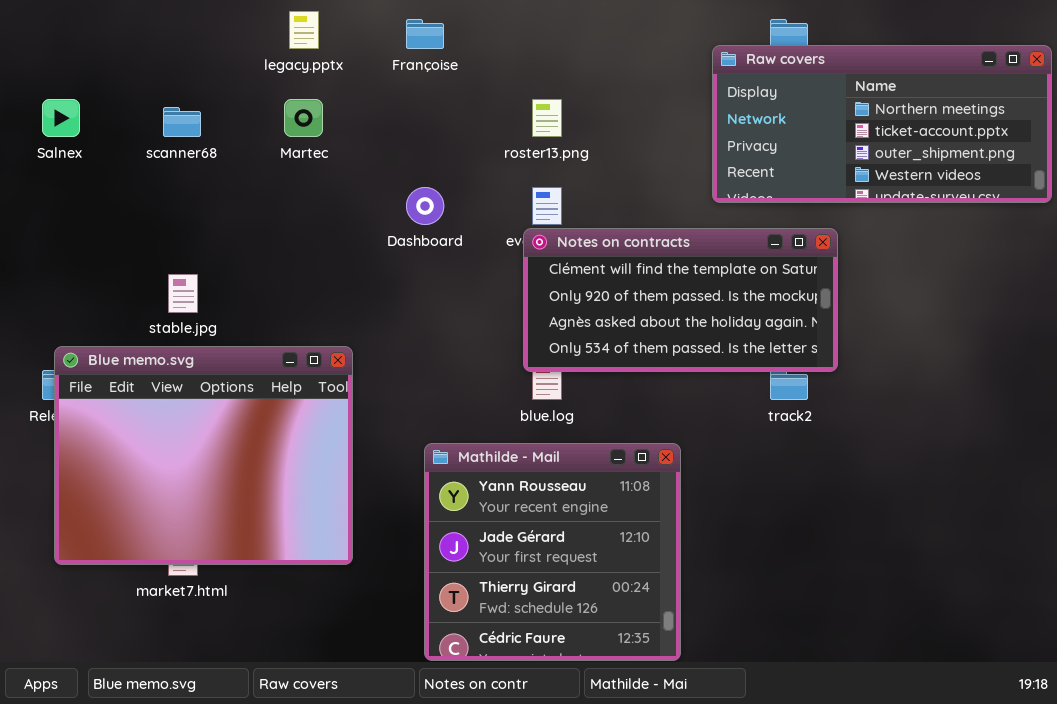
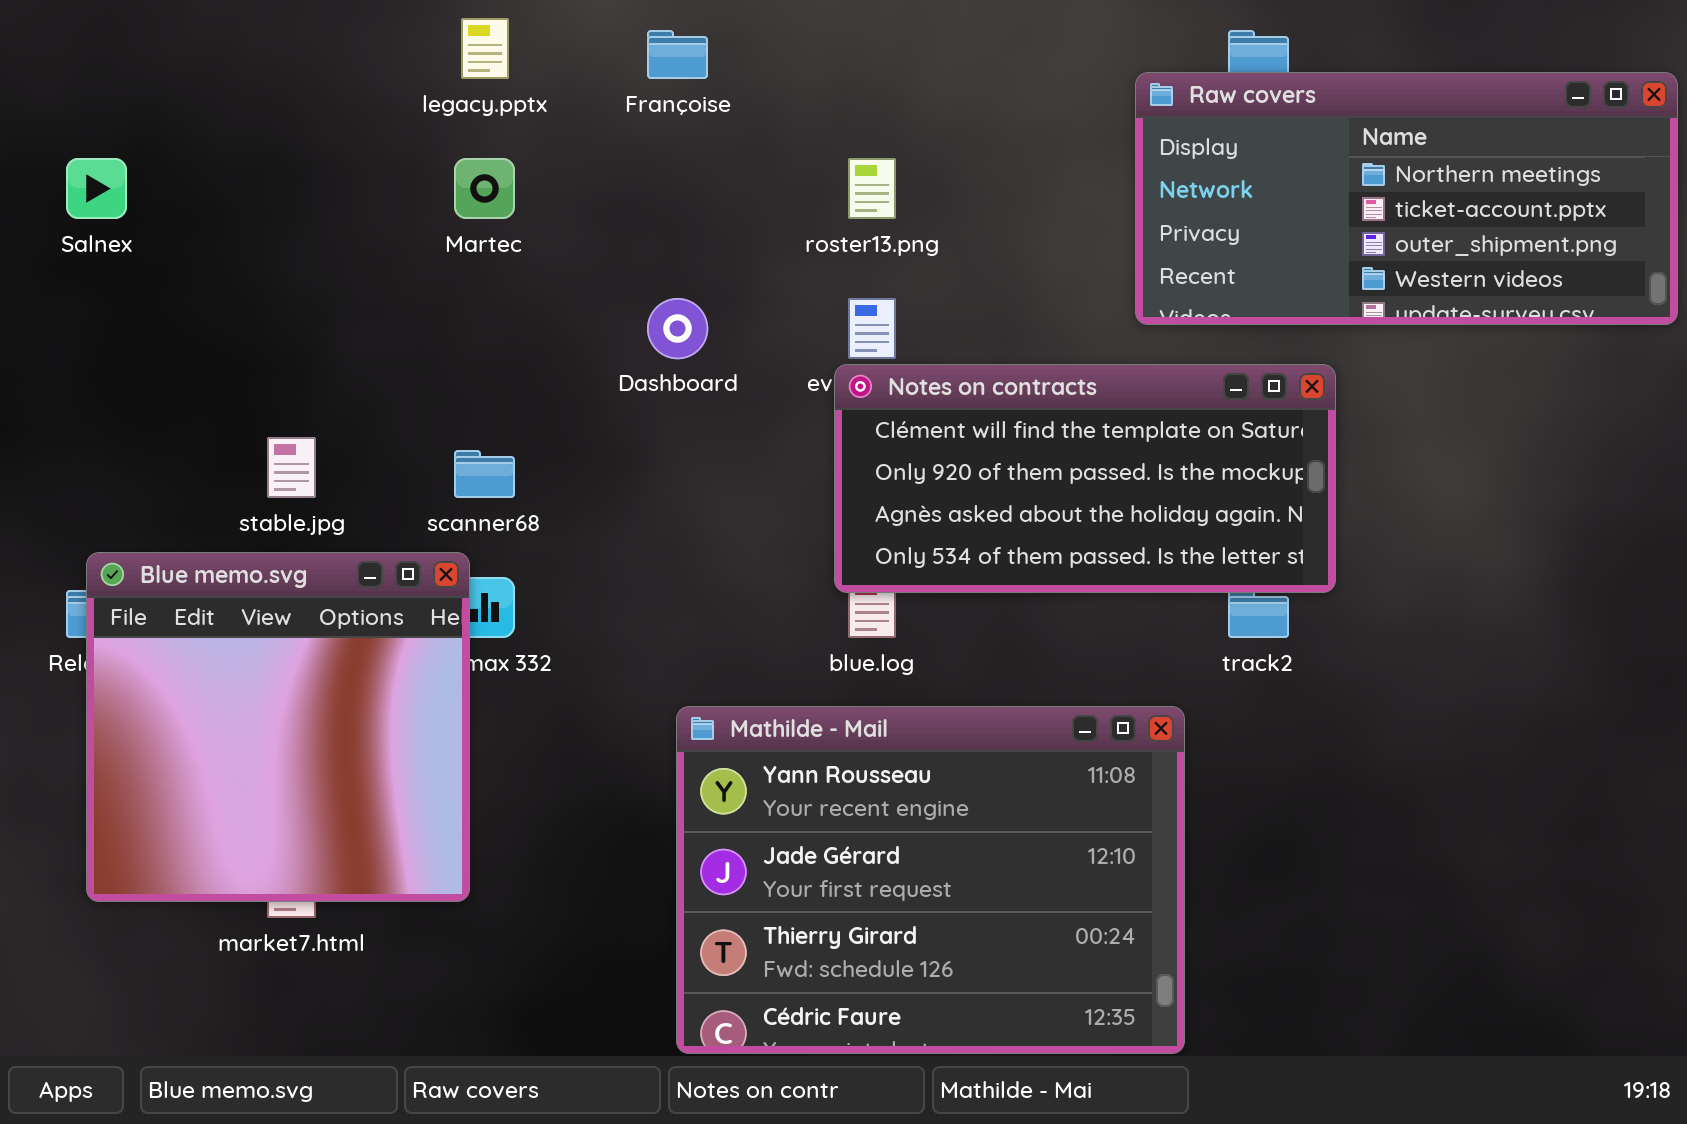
scanner68: [163,107,201,137] -> [454,450,515,498], moved
Blue memo.svg: [54,346,353,565] -> [86,552,470,902], resized
Mathilde - Mail: [424,443,681,661] -> [676,706,1185,1054], resized

